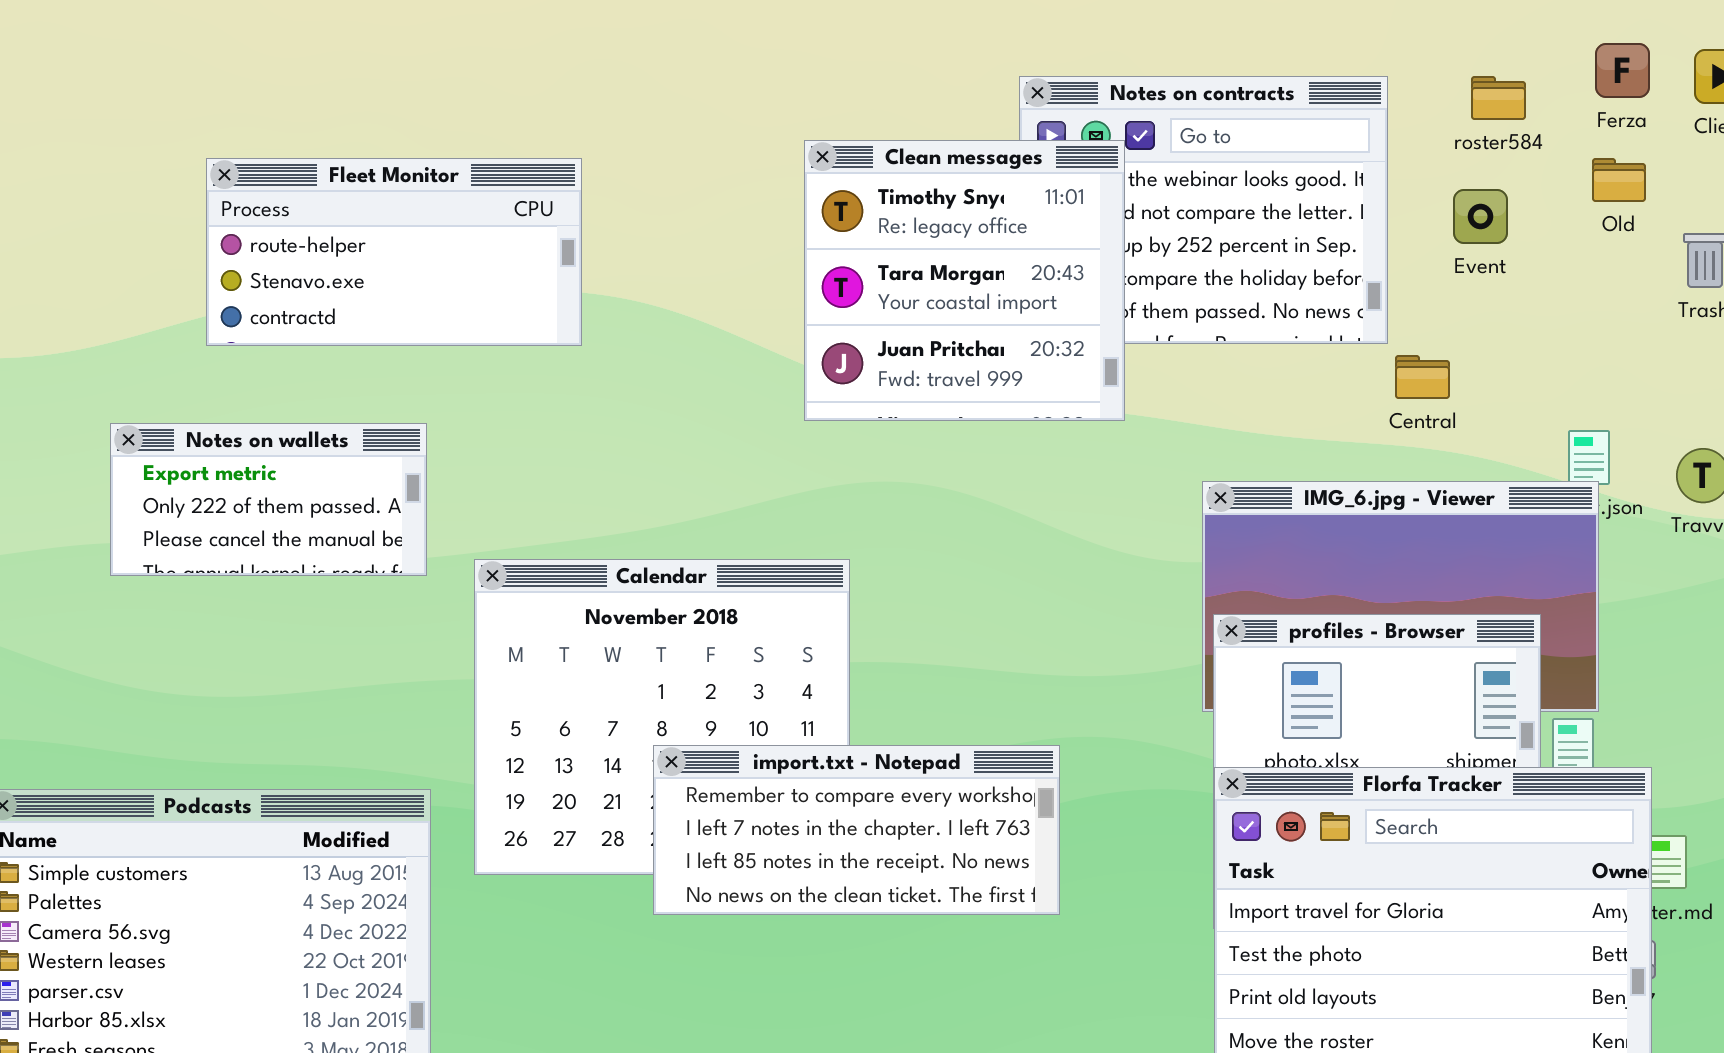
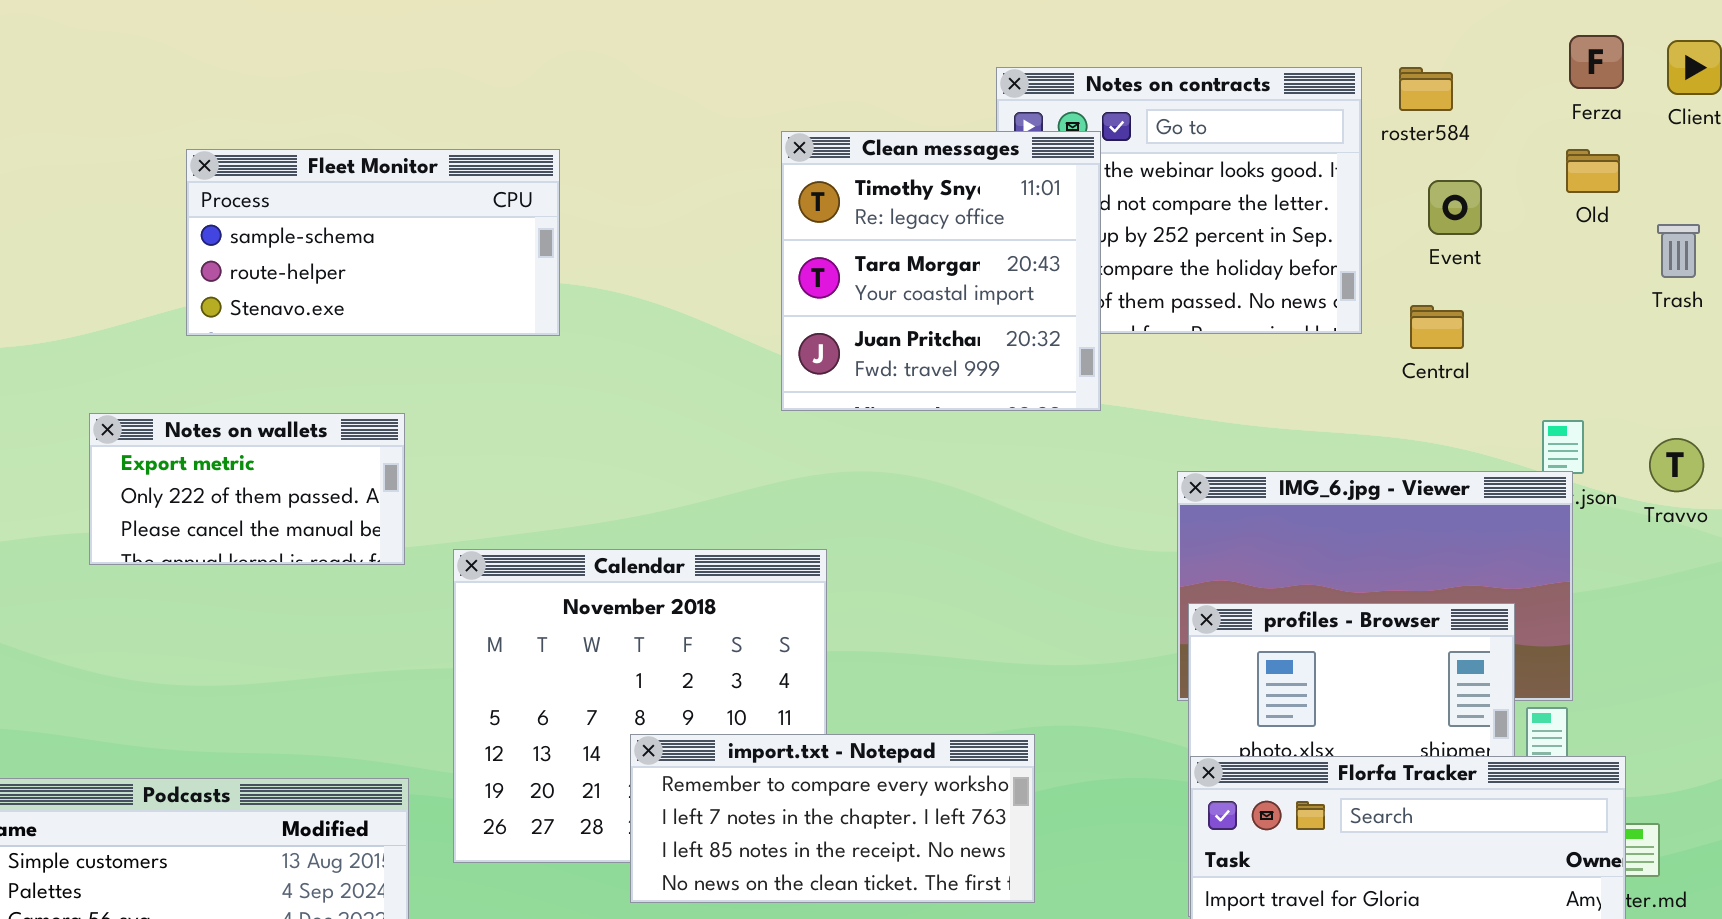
roster584: [1471,76,1526,120] -> [1399,67,1453,111], moved
Fleet Monitor: [206,158,582,346] -> [186,149,560,336], scrolled up 1 row
Central: [1395,355,1450,399] -> [1410,305,1464,349], moved

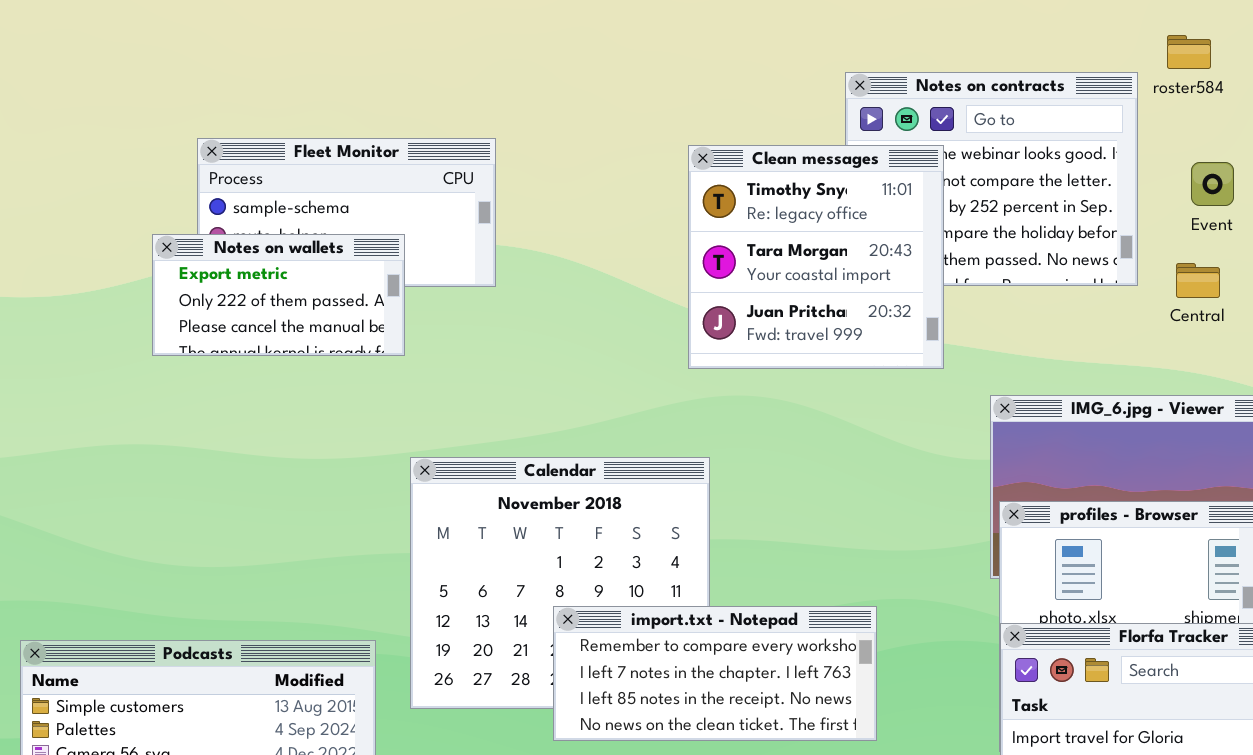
roster584: [1399,67,1453,111] -> [1167,35,1211,69], moved
Clean messages: [781,131,1101,411] -> [688,145,944,369], moved
Notes on wallets: [89,413,405,565] -> [152,234,405,356], moved

